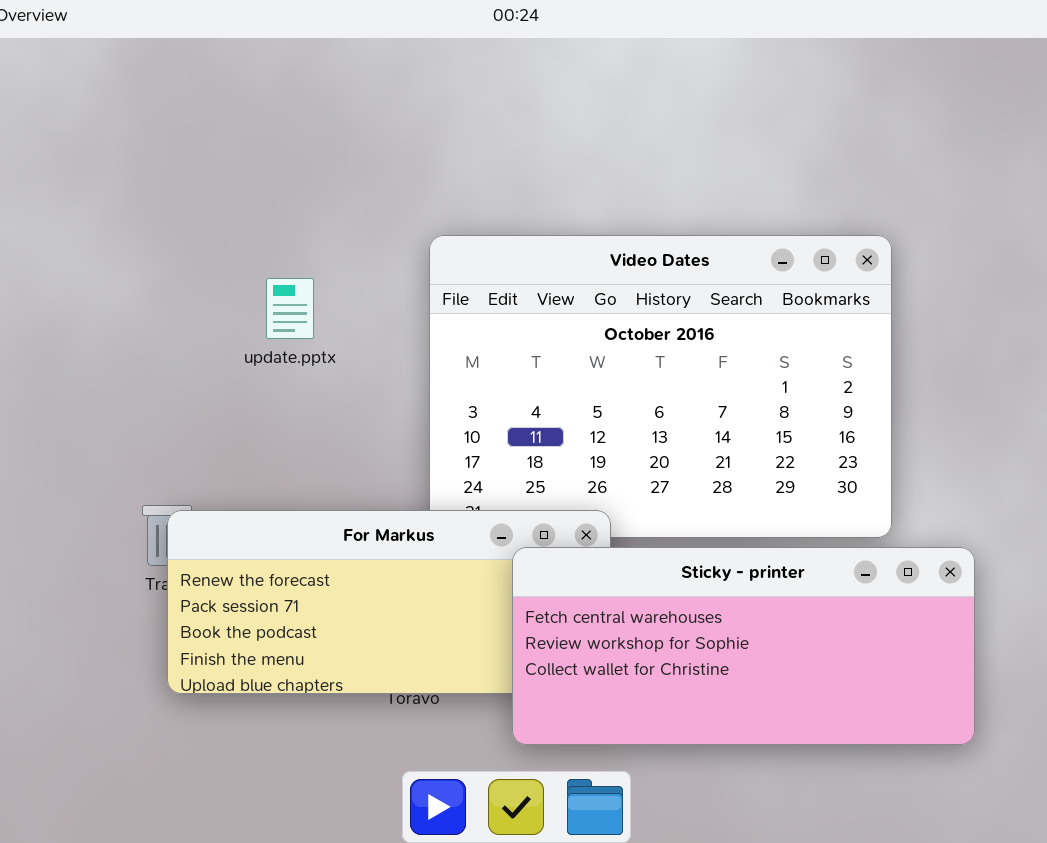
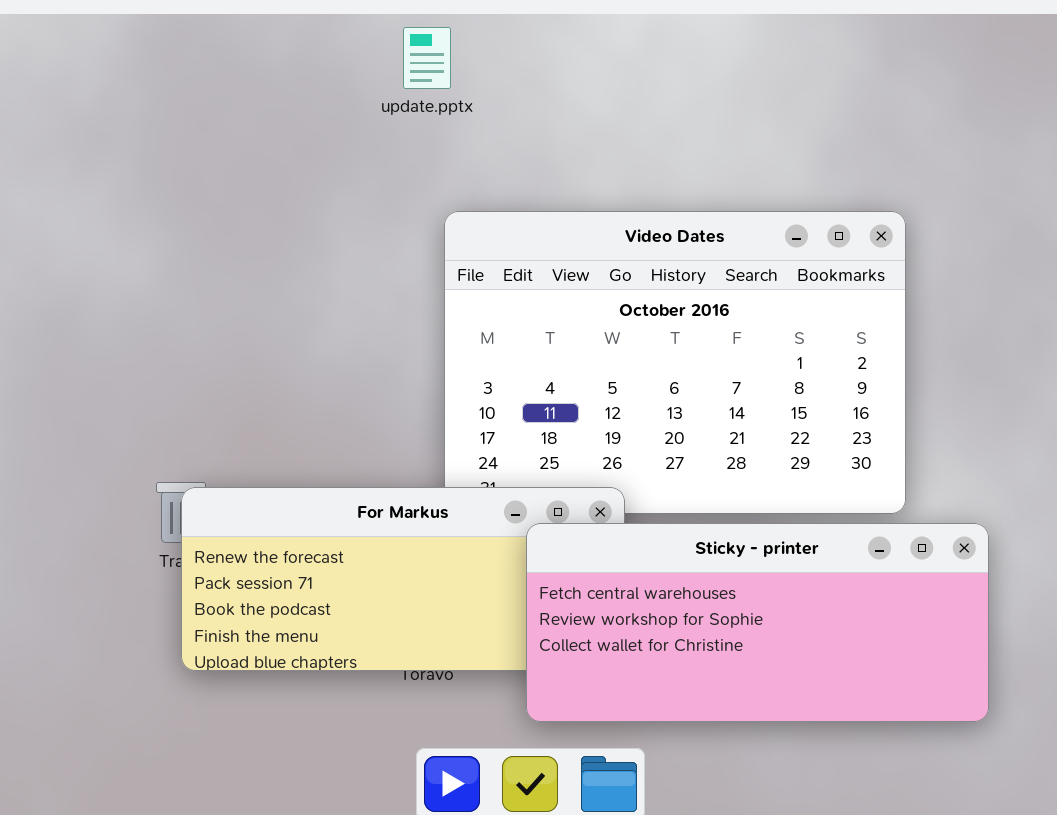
update.pptx: [266,278,314,339] -> [403,27,451,89], moved

